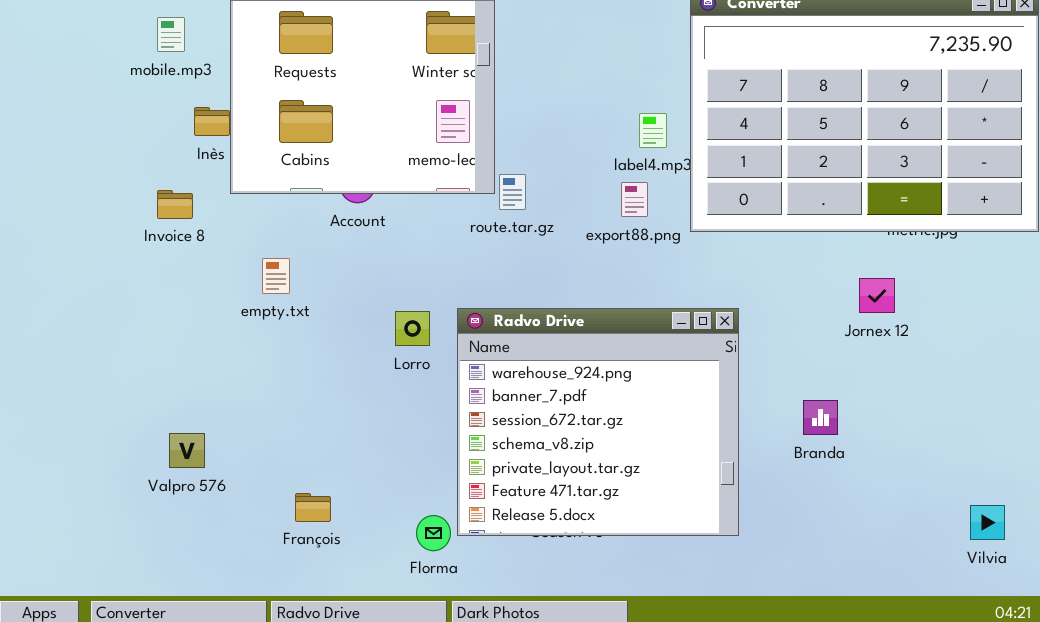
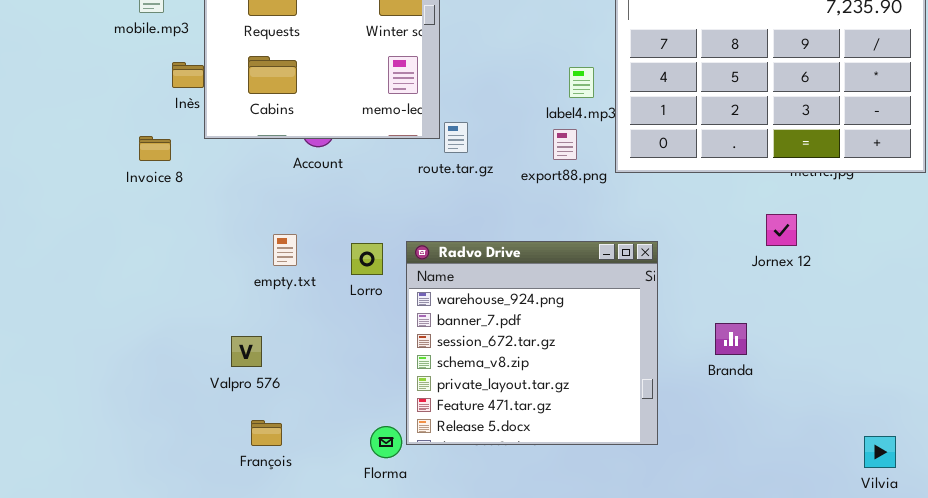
empty.txt: [262,258,290,294] -> [273,234,297,266], moved
Valpro 576: [169,433,205,468] -> [231,336,262,367], moved
François: [295,493,331,522] -> [251,420,282,446], moved
Vilvia: [970,505,1005,540] -> [864,436,896,468], moved

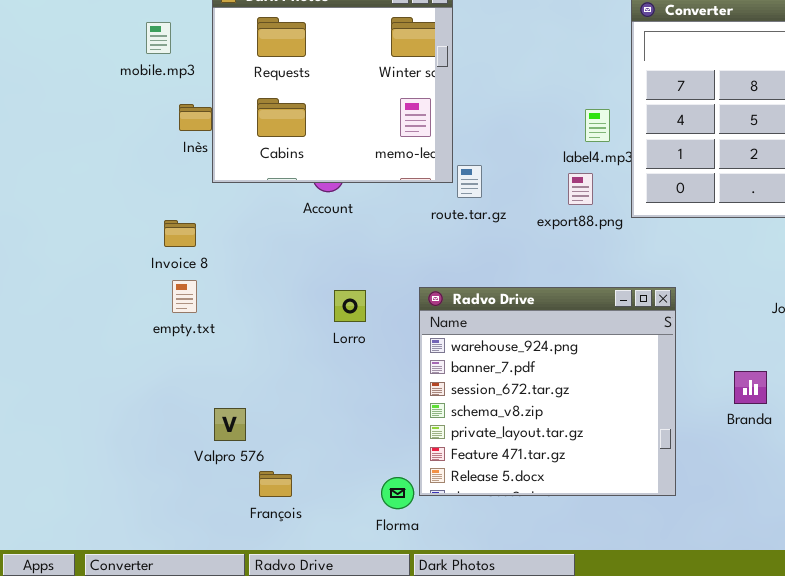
Invoice 8: [139,136,171,161] -> [164,220,196,247], moved
empty.txt: [273,234,297,266] -> [172,280,197,313], moved
Lorro: [351,243,383,275] -> [334,290,366,322], moved
Valpro 576: [231,336,262,367] -> [214,408,246,441], moved

